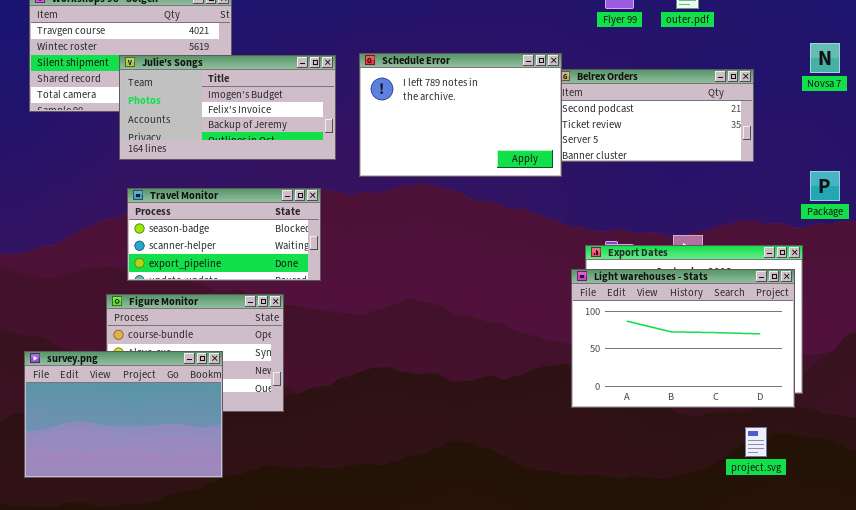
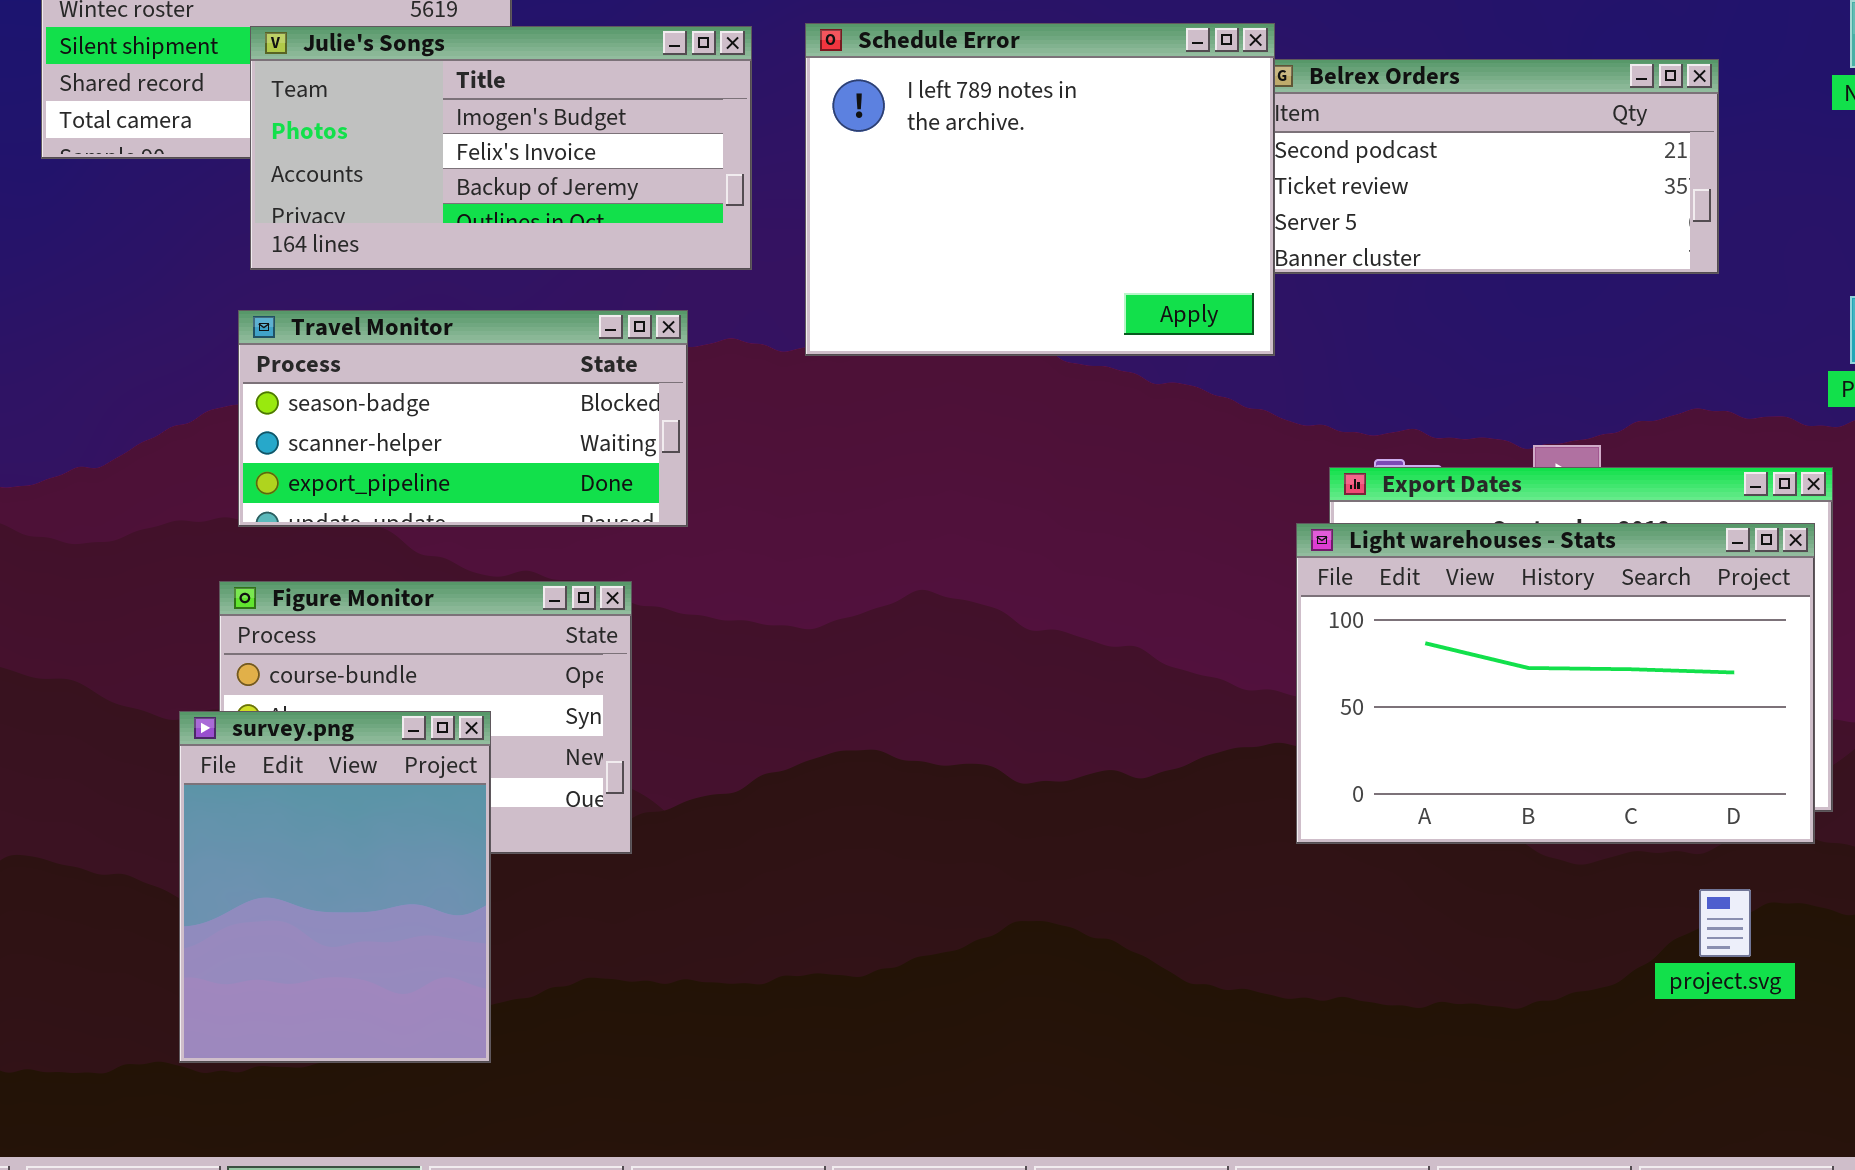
Schedule Error: [359,53,562,177] -> [805,23,1275,356], resized
Travel Monitor: [127,188,321,281] -> [238,310,688,527], moved
survey.png: [24,351,223,478] -> [179,711,491,1063], resized

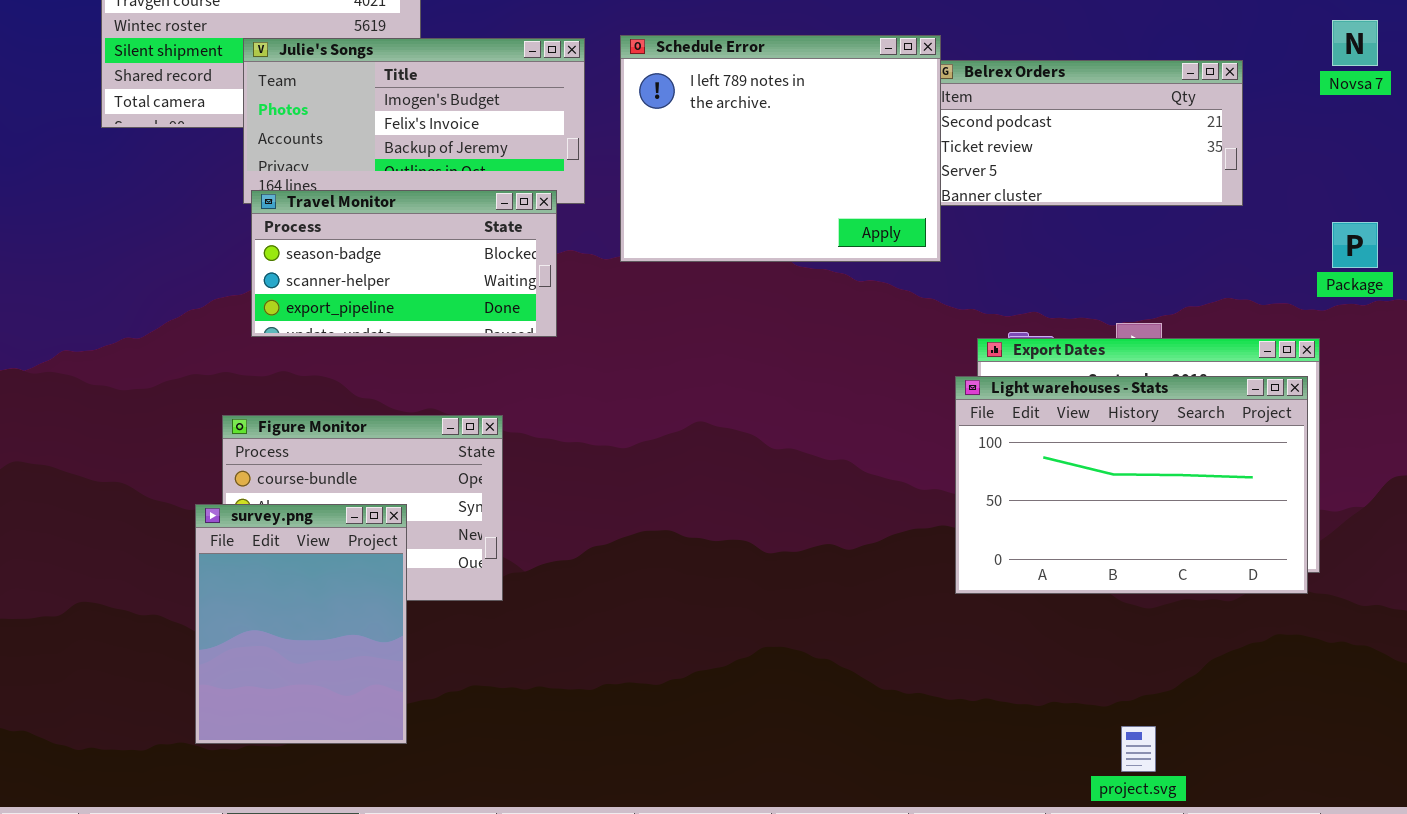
Travel Monitor: [238,310,688,527] -> [251,190,557,337], moved
project.svg: [1699,889,1751,957] -> [1121,726,1156,772], moved

